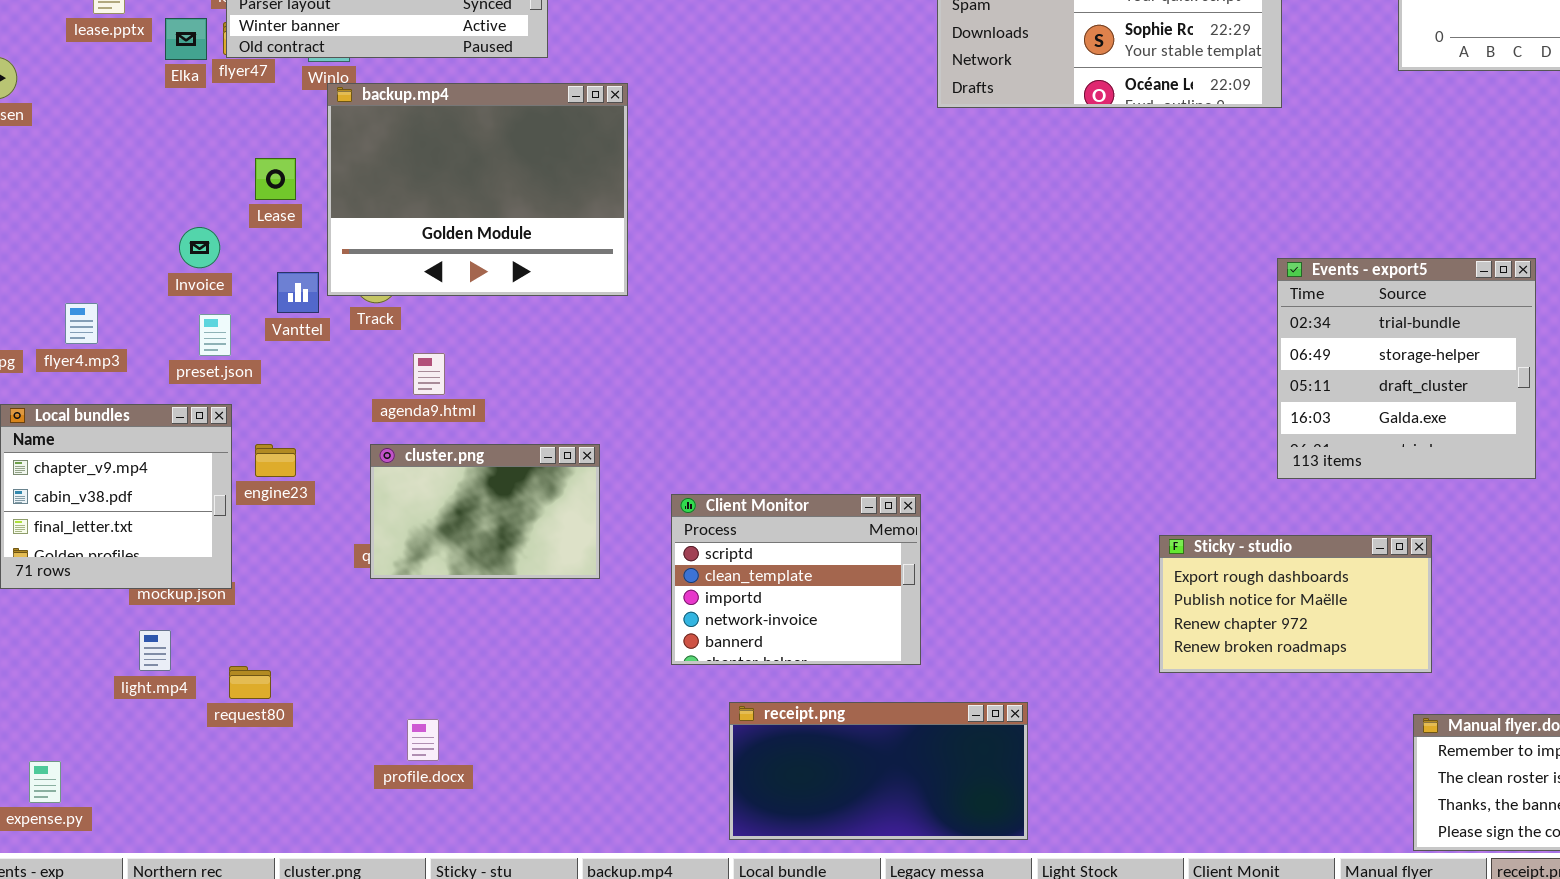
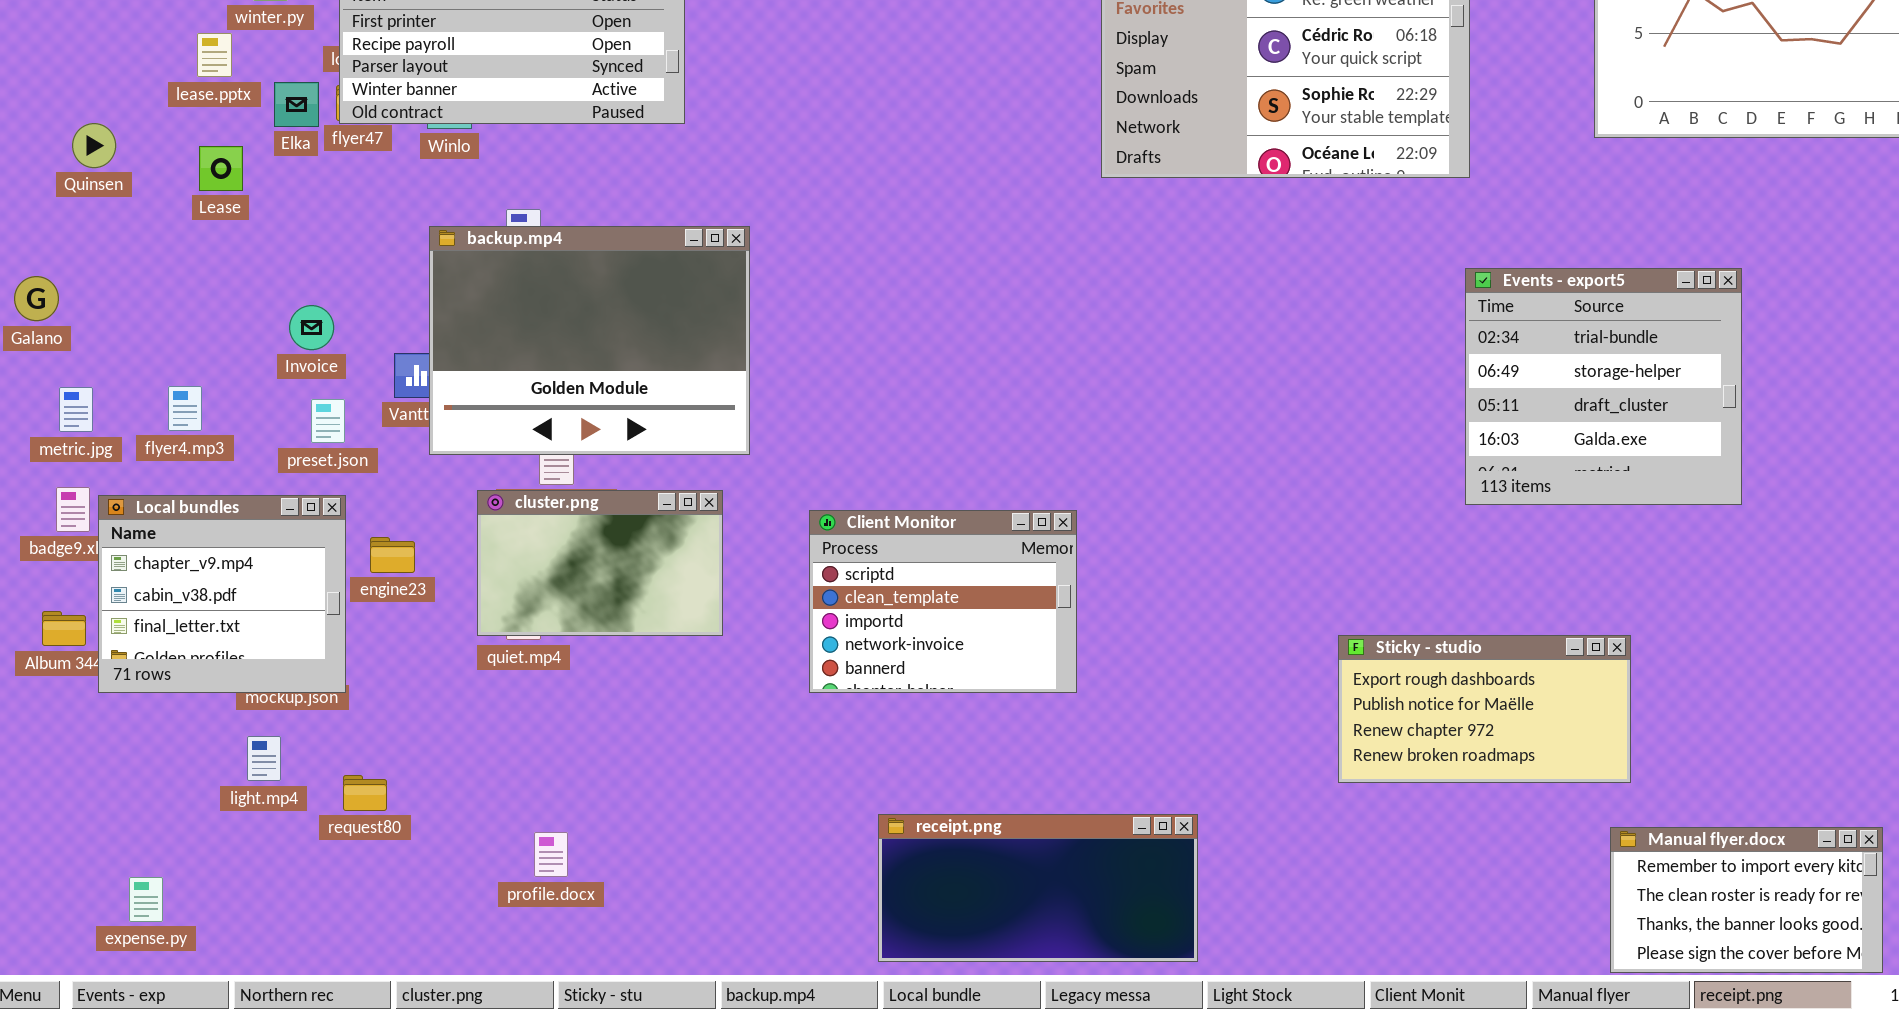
backup.mp4: [327,83,628,296] -> [429,226,750,455], moved
Lease: [255,158,296,200] -> [199,146,243,191], moved
Events - export5: [1277,258,1536,479] -> [1465,268,1742,505], moved
cluster.png: [370,444,600,579] -> [477,490,723,636], moved
Client Monitor: [671,494,921,665] -> [809,510,1077,693], moved

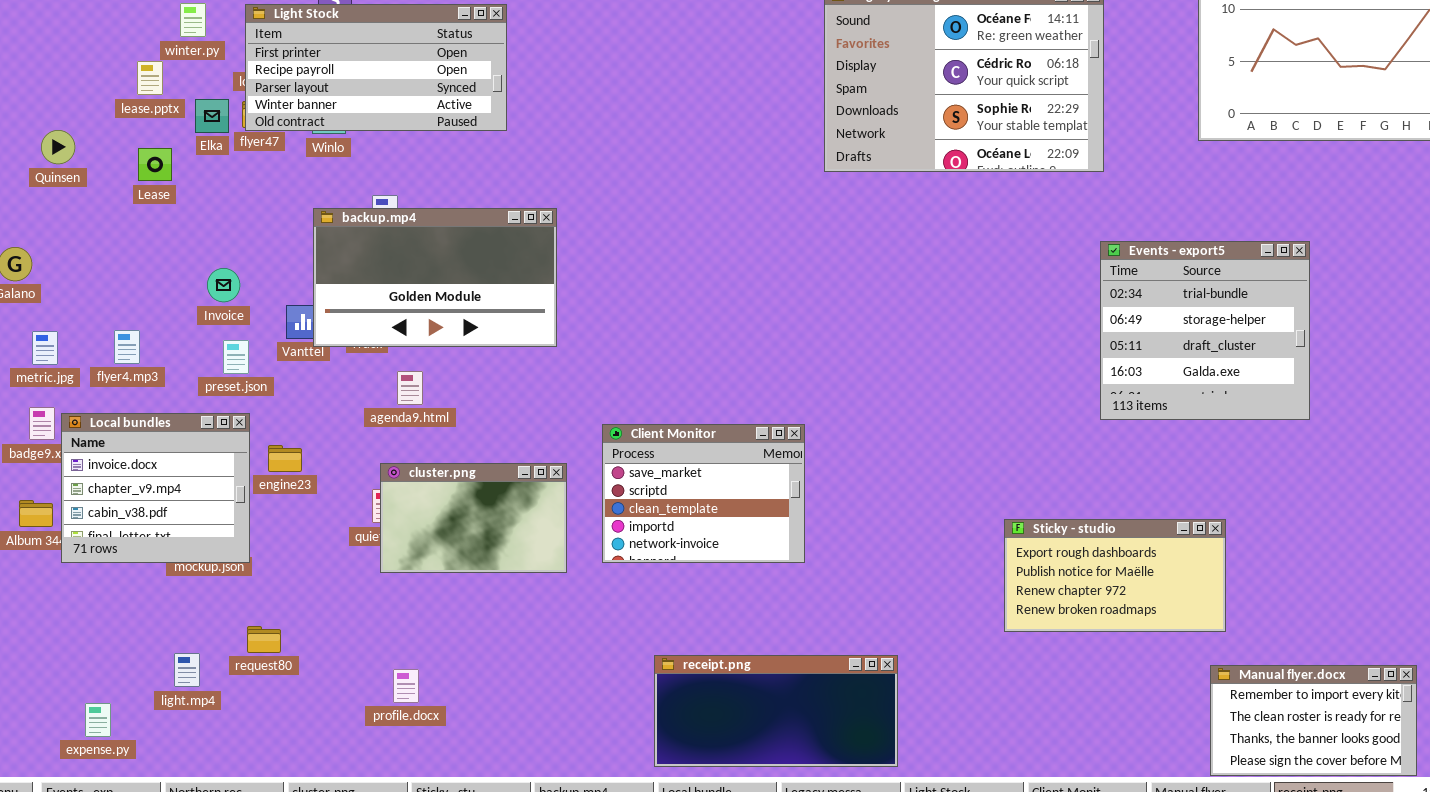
backup.mp4: [429,226,750,455] -> [313,208,557,347], resized
cluster.png: [477,490,723,636] -> [380,463,567,573], moved
Local bundles: [98,495,346,693] -> [61,413,250,563], scrolled up 1 row
Client Monitor: [809,510,1077,693] -> [602,424,805,563], scrolled up 1 row
light.mp4: [247,736,281,781] -> [174,653,200,687], moved

